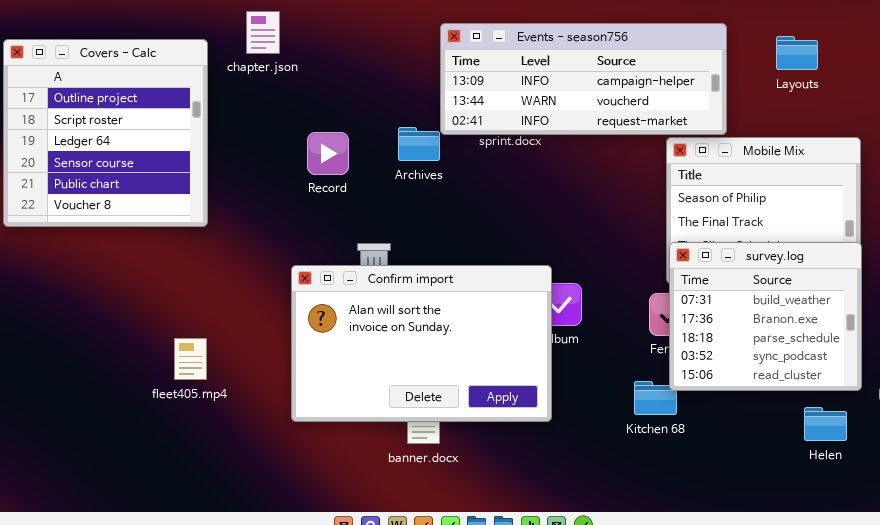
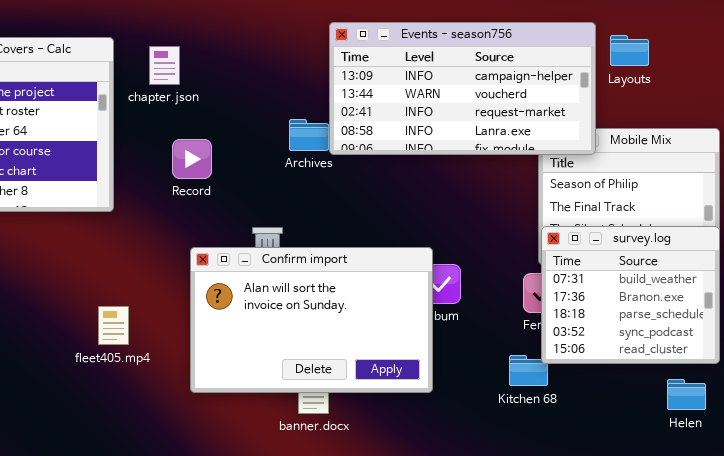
chapter.json: [246,11,280,54] -> [149,46,180,85], moved
Events - season756: [440,23,727,135] -> [329,22,596,155], resized
Layouts: [776,36,818,70] -> [610,35,649,66], moved
Record: [307,132,349,175] -> [172,139,212,179], moved
fleet405.mp4: [174,338,207,380] -> [98,306,129,345], moved

